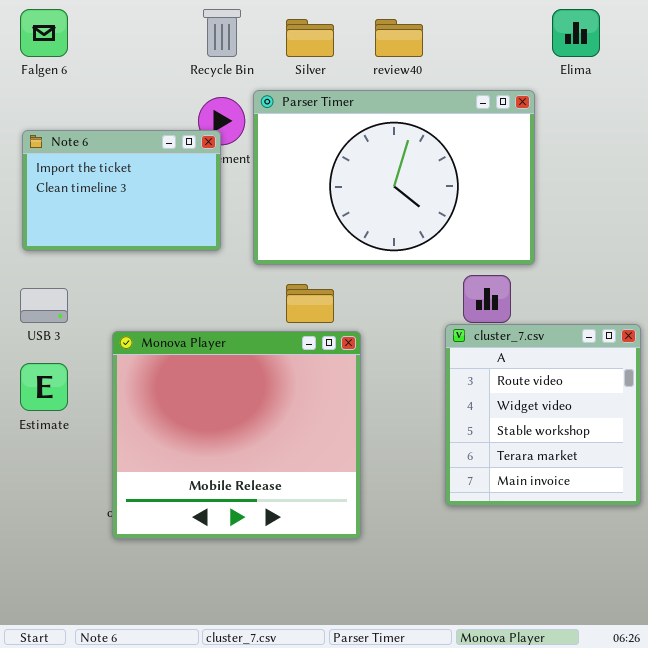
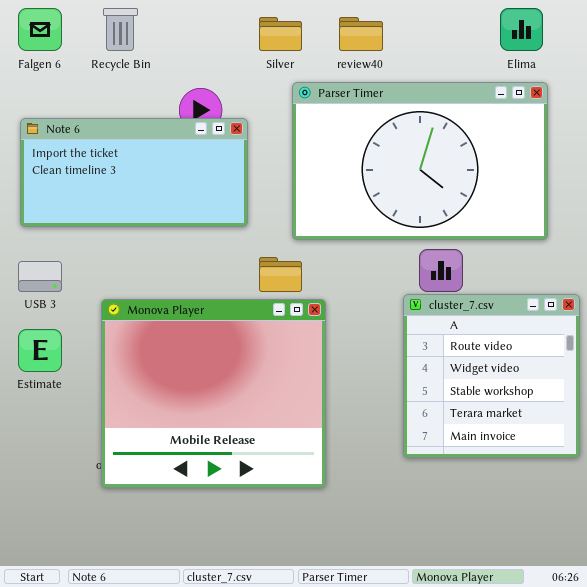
Recycle Bin: [203,9,241,57] -> [103,8,138,51], moved
Parser Timer: [253,90,535,265] -> [292,82,548,240], moved
Note 6: [22,130,221,251] -> [20,118,248,227], resized

